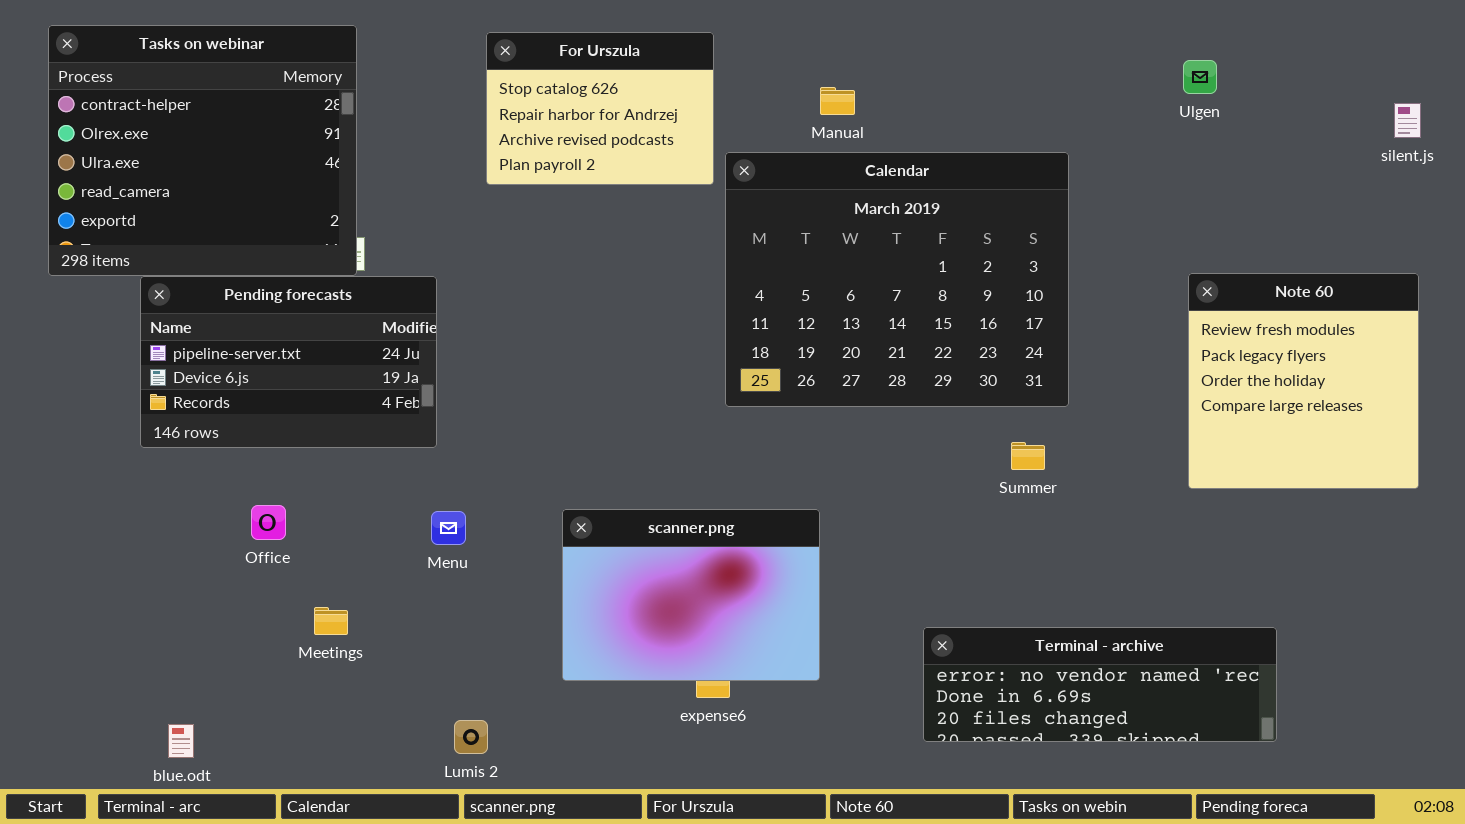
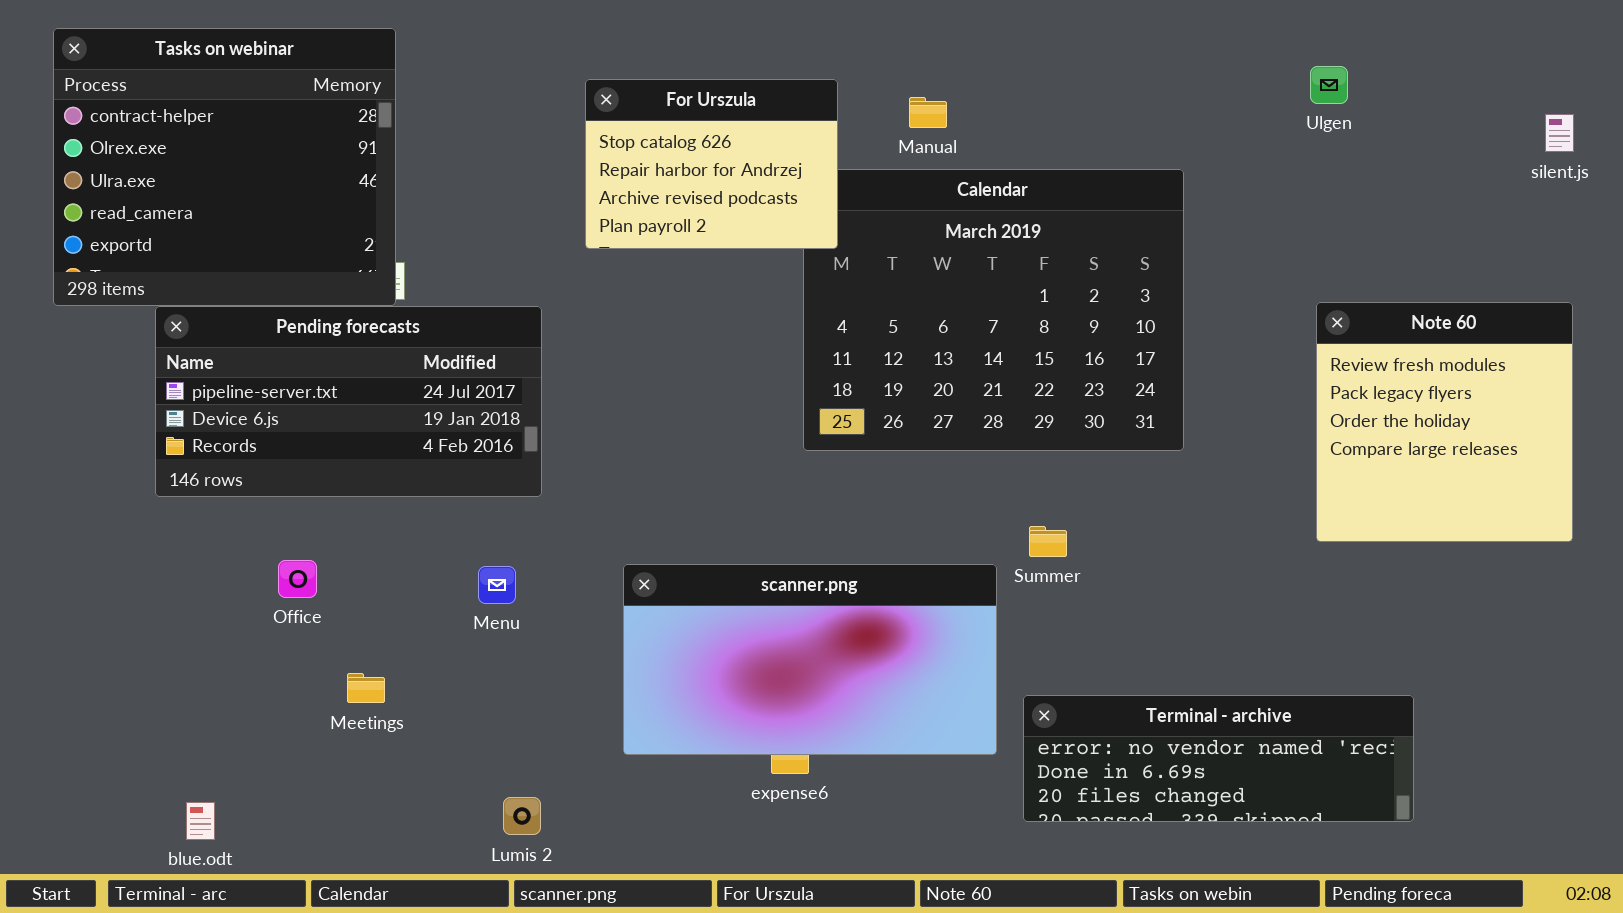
For Urszula: [486,32,714,185] -> [585,79,838,249], moved
Pending forecasts: [140,276,437,448] -> [155,306,542,497], resized
Summer: [1011,442,1045,470] -> [1029,526,1067,557], moved
scanner.png: [562,509,820,681] -> [623,564,997,755], resized

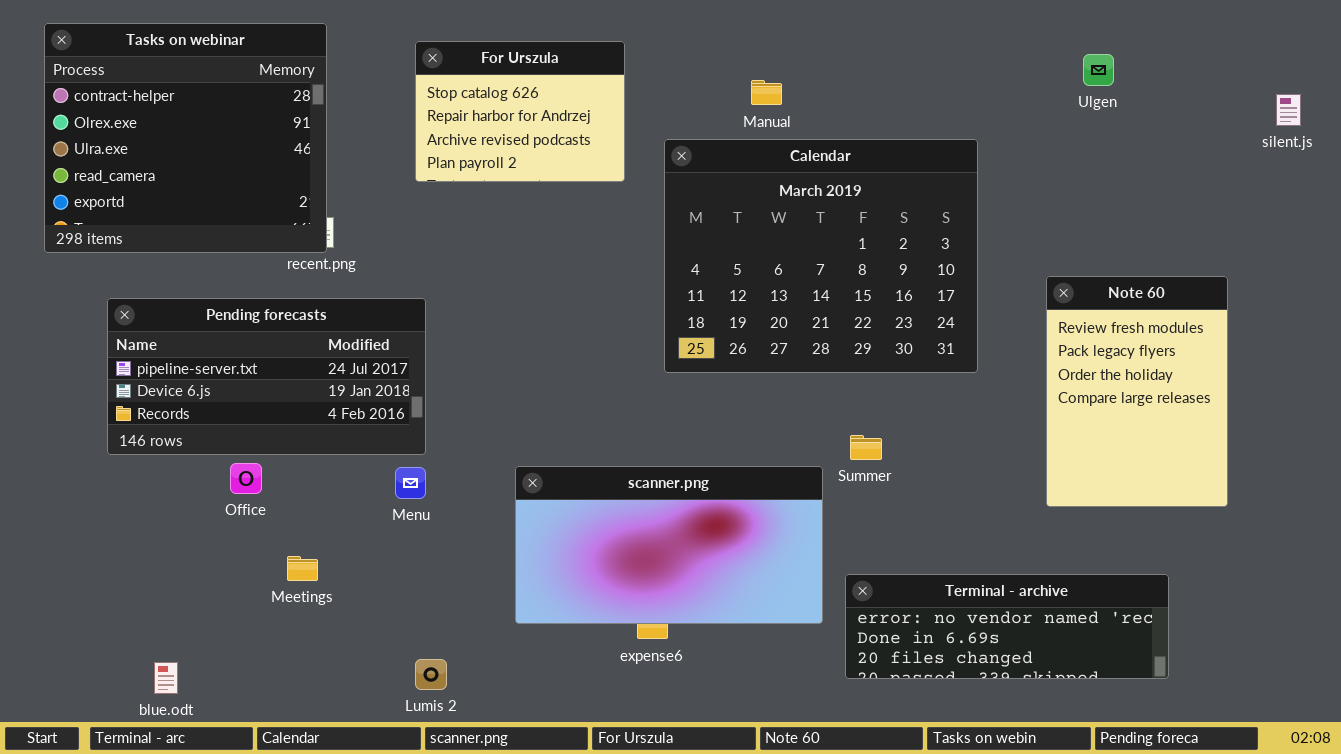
For Urszula: [585,79,838,249] -> [415,41,625,182], moved
Note 60: [1316,302,1573,542] -> [1046,276,1228,507], moved, resized
Pending forecasts: [155,306,542,497] -> [107,298,426,455], moved

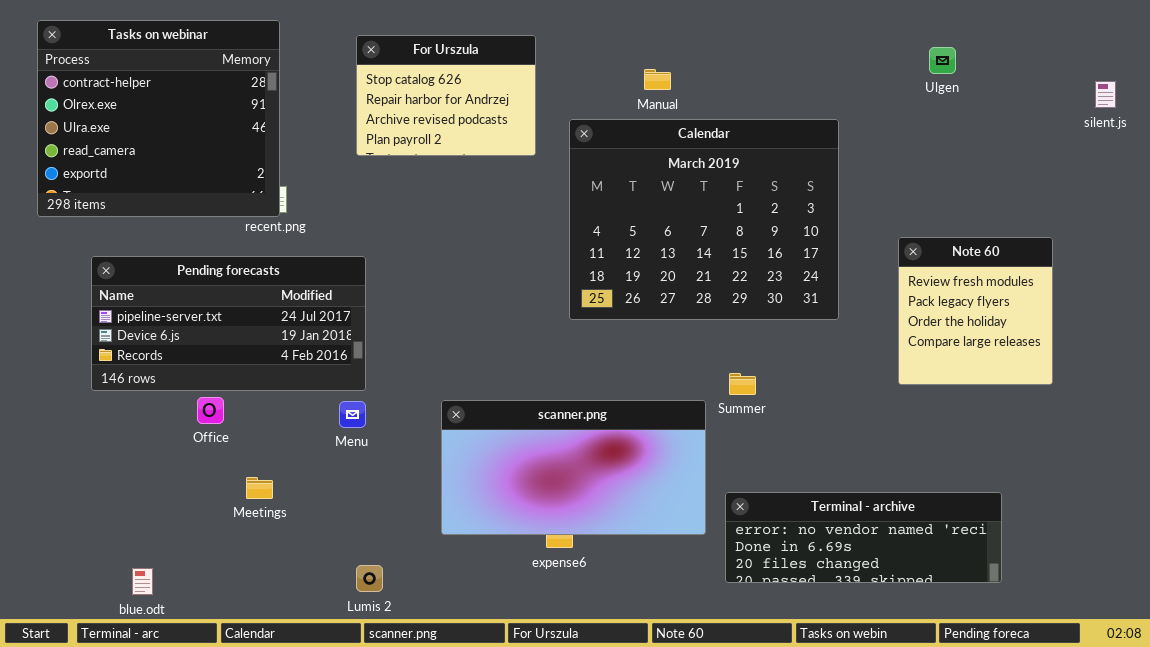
Note 60: [1046,276,1228,507] -> [898,237,1053,385], resized

